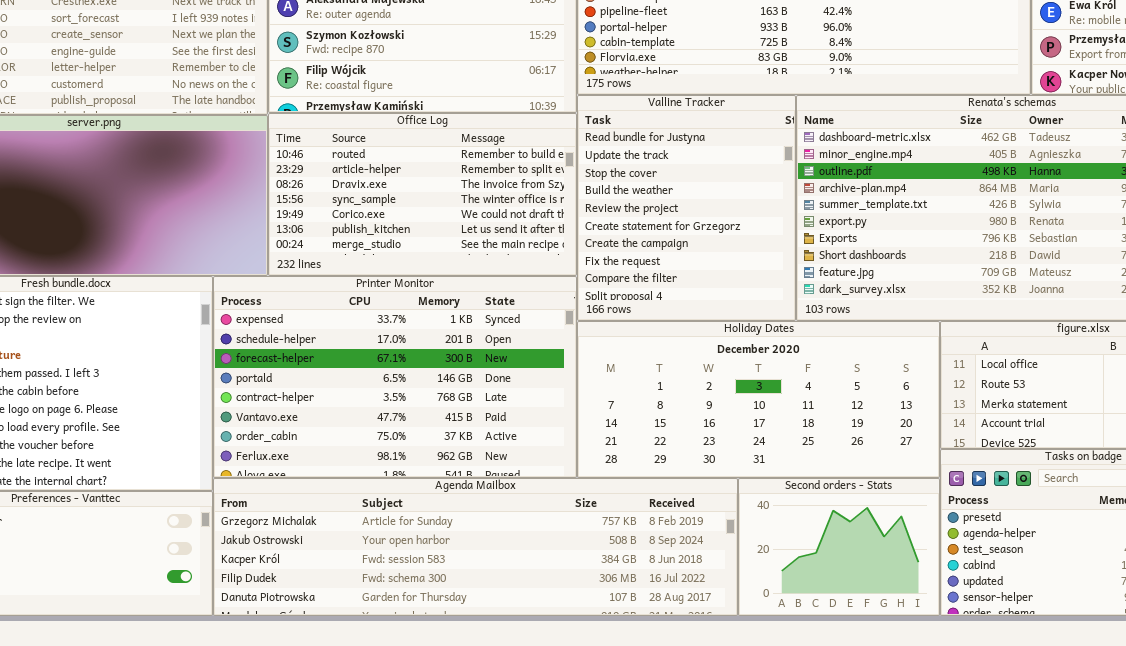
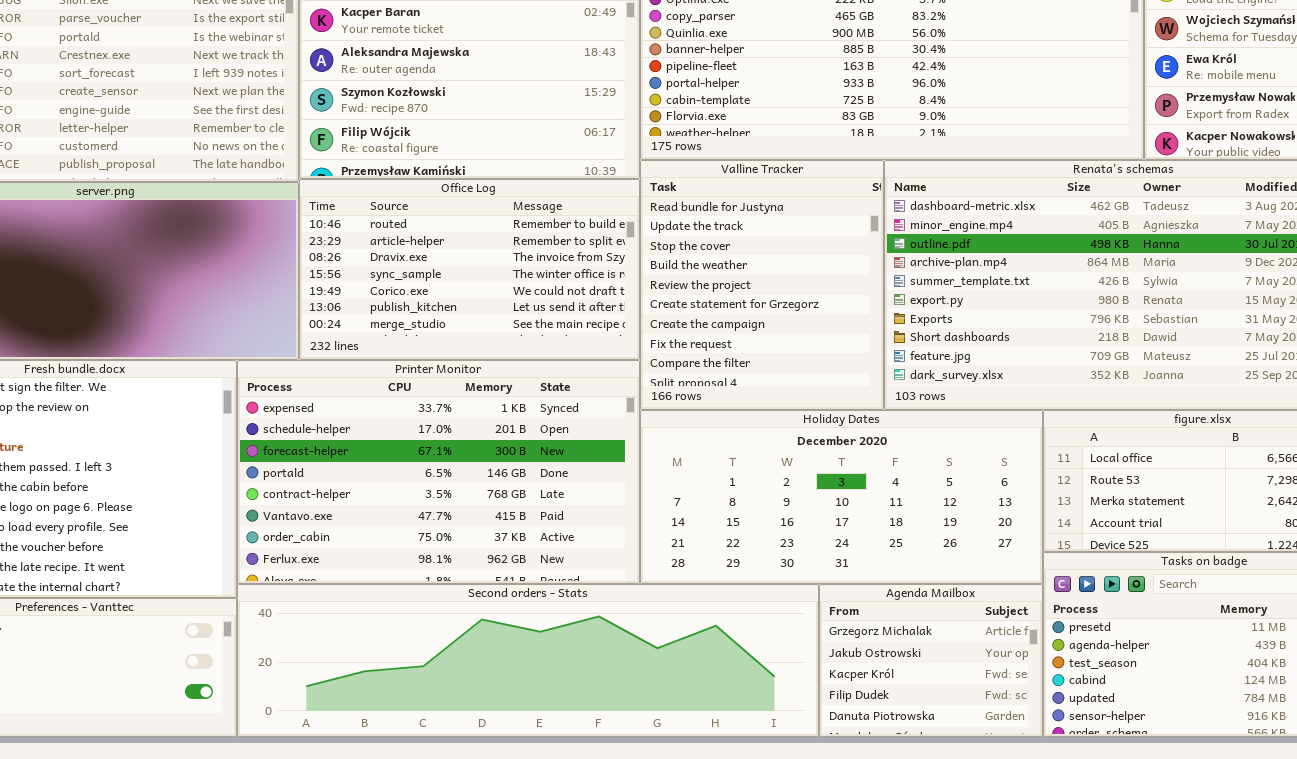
Agenda Mailbox: [213,478,738,616] -> [819,584,1043,737], moved, resized
Second orders - Stats: [738,478,940,616] -> [237,584,819,737], moved, resized

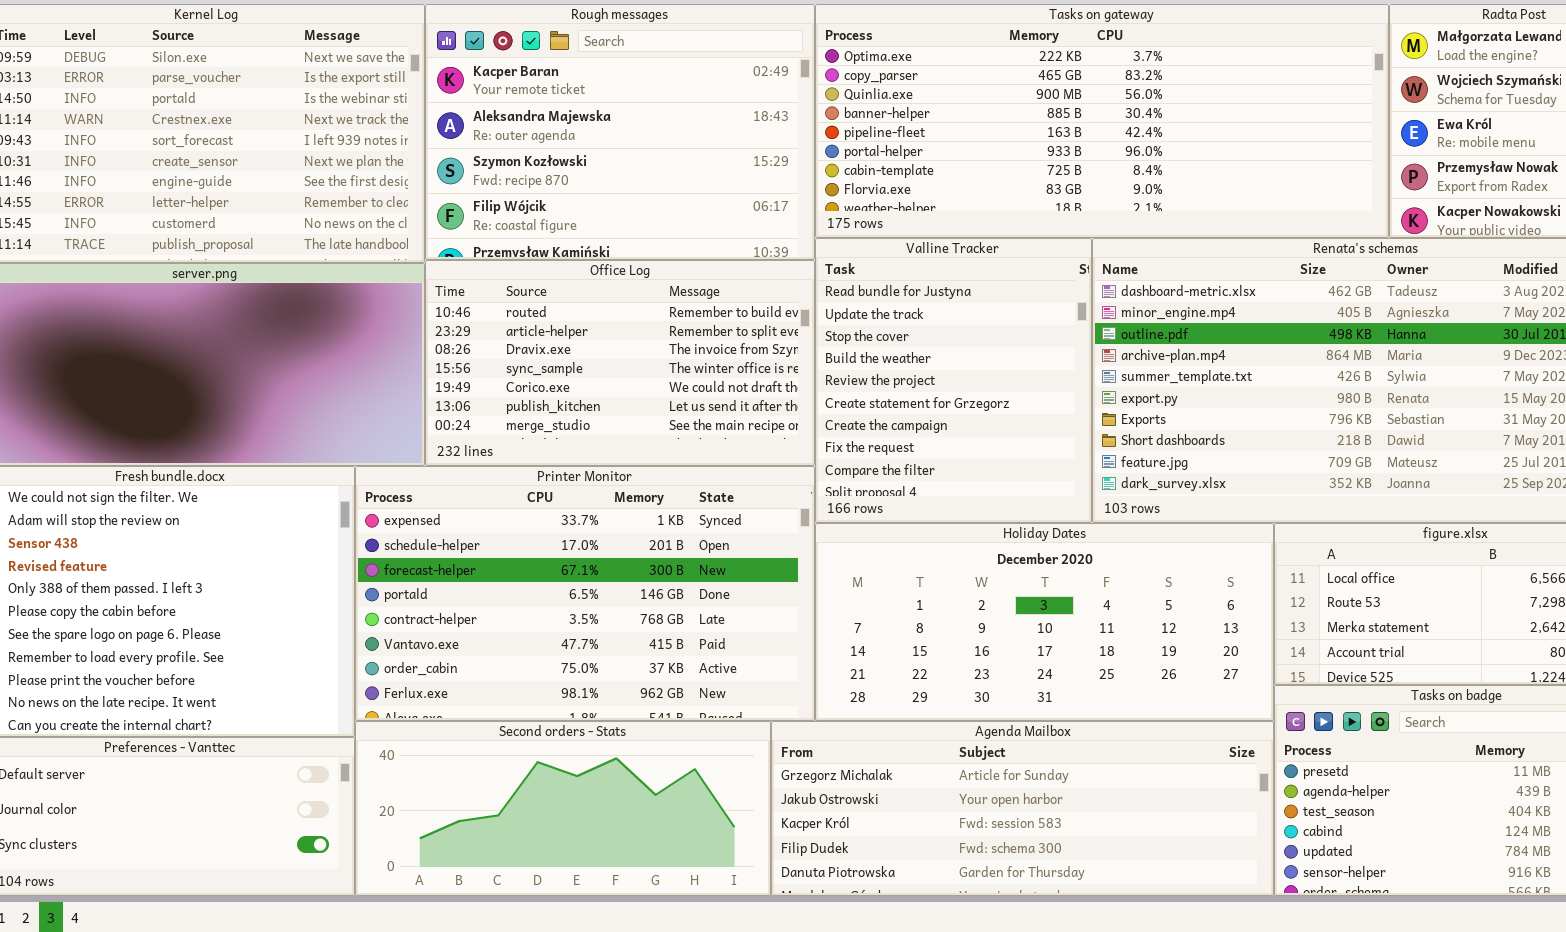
Second orders - Stats: [237,584,819,737] -> [355,721,771,896], resized
Agenda Mailbox: [819,584,1043,737] -> [771,721,1274,896], resized

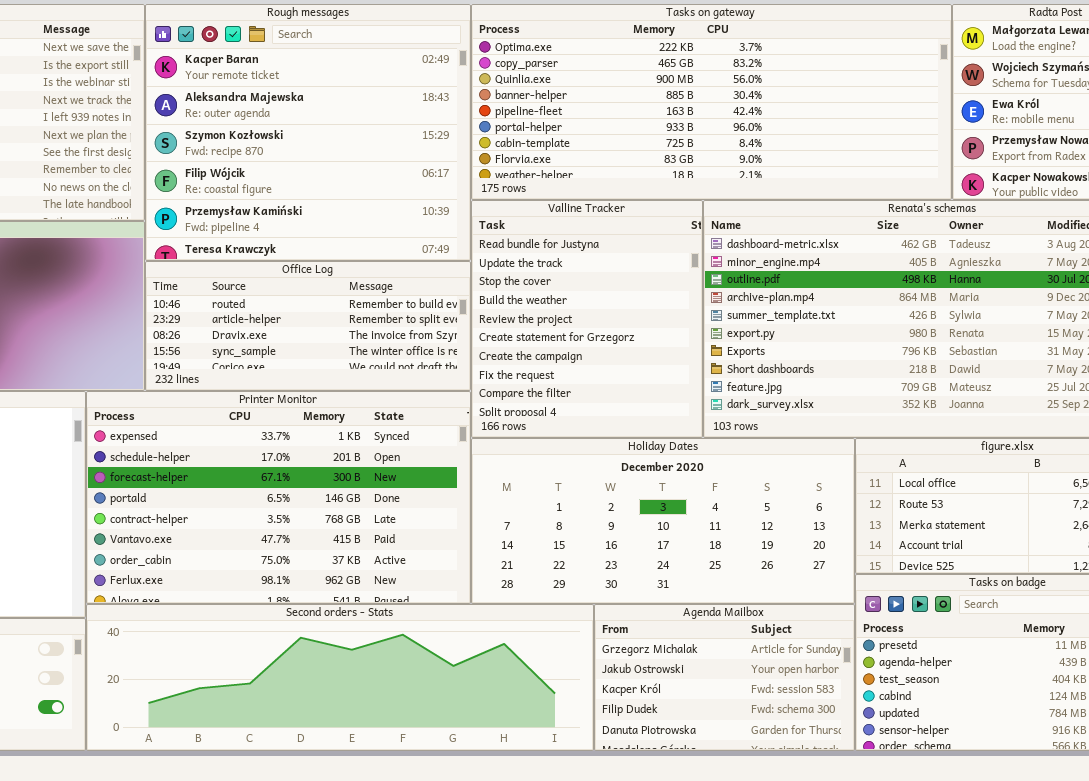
Rough messages: [425,4,815,260] -> [145,4,471,261], resized
Office Log: [425,260,815,466] -> [145,261,471,391], resized
Second orders - Stats: [355,721,771,896] -> [86,604,594,751], resized
Agenda Mailbox: [771,721,1274,896] -> [594,604,855,751], resized

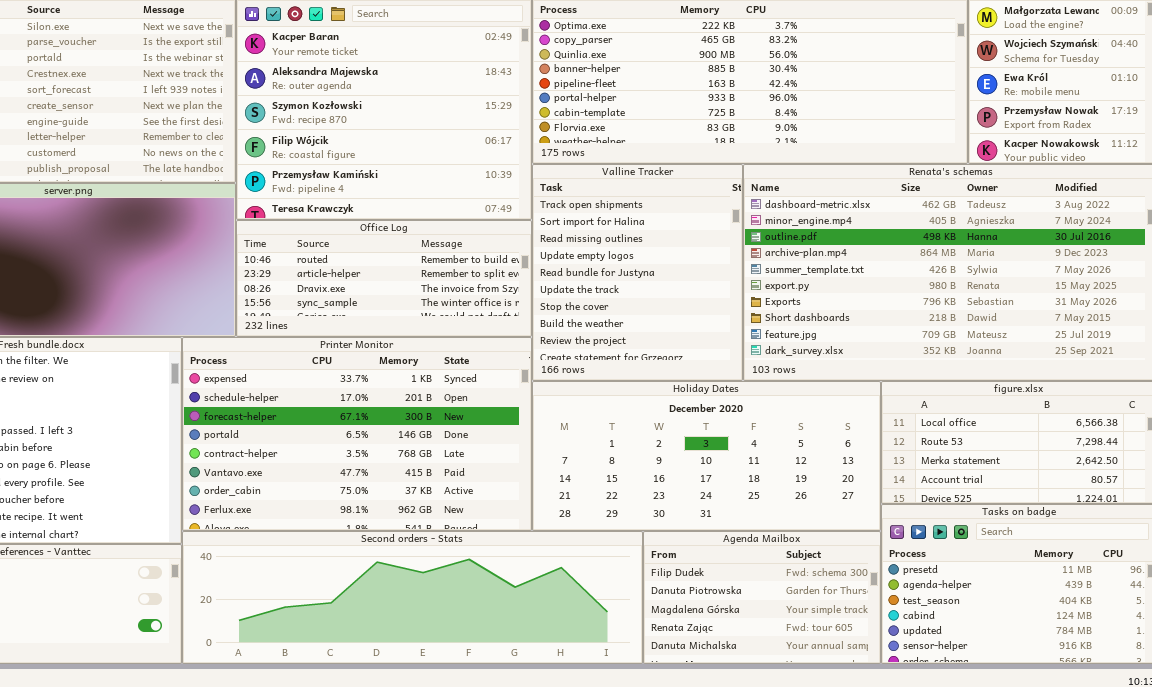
Valline Tracker: [471,200,703,438] -> [532,164,743,381], scrolled up 4 rows
Agenda Mailbox: [594,604,855,751] -> [643,531,881,664], scrolled down 3 rows

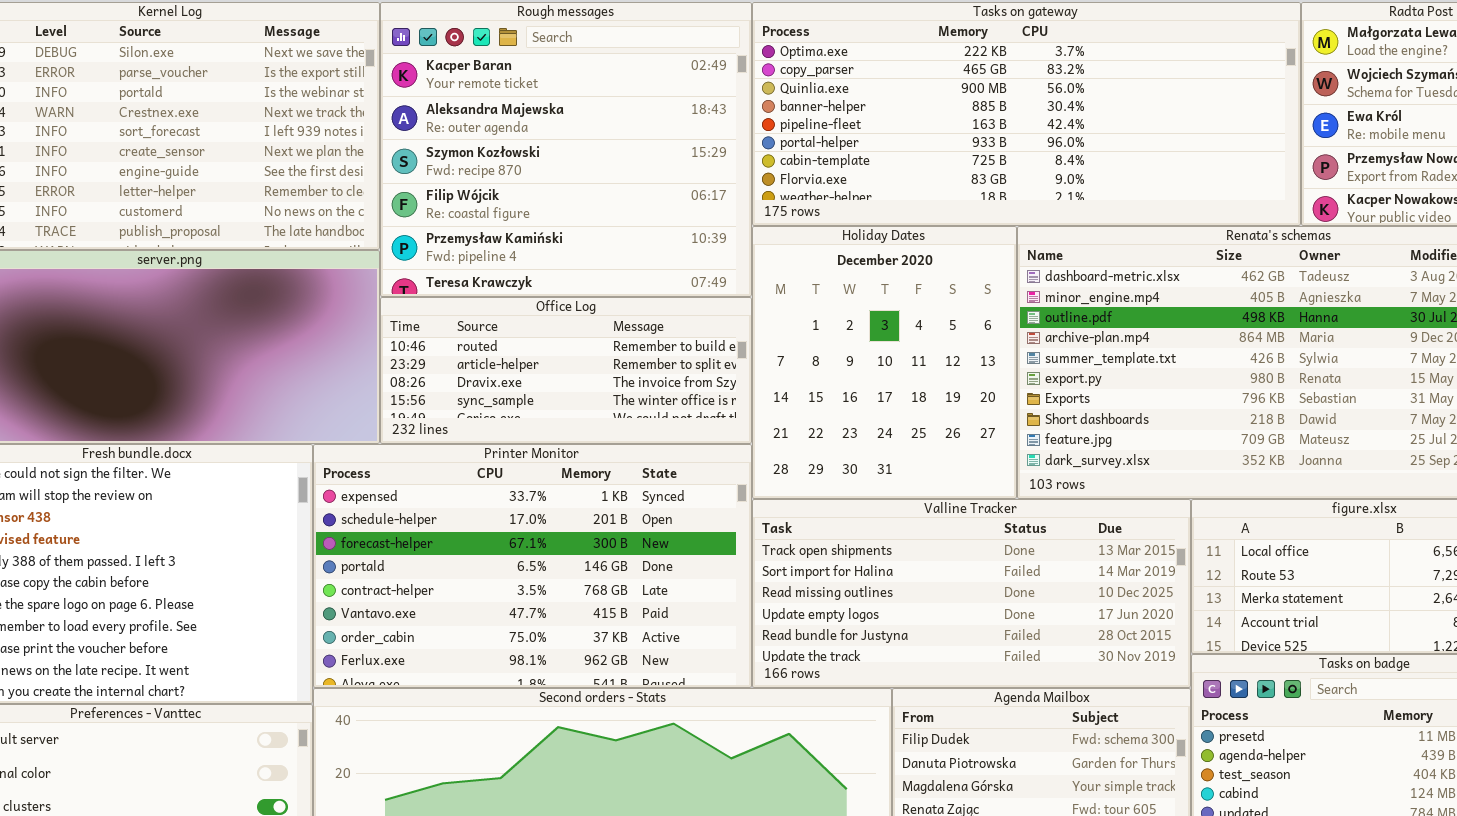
Valline Tracker: [532,164,743,381] -> [752,499,1191,688], moved, resized
Holiday Dates: [532,381,881,531] -> [752,226,1017,499], moved, resized

